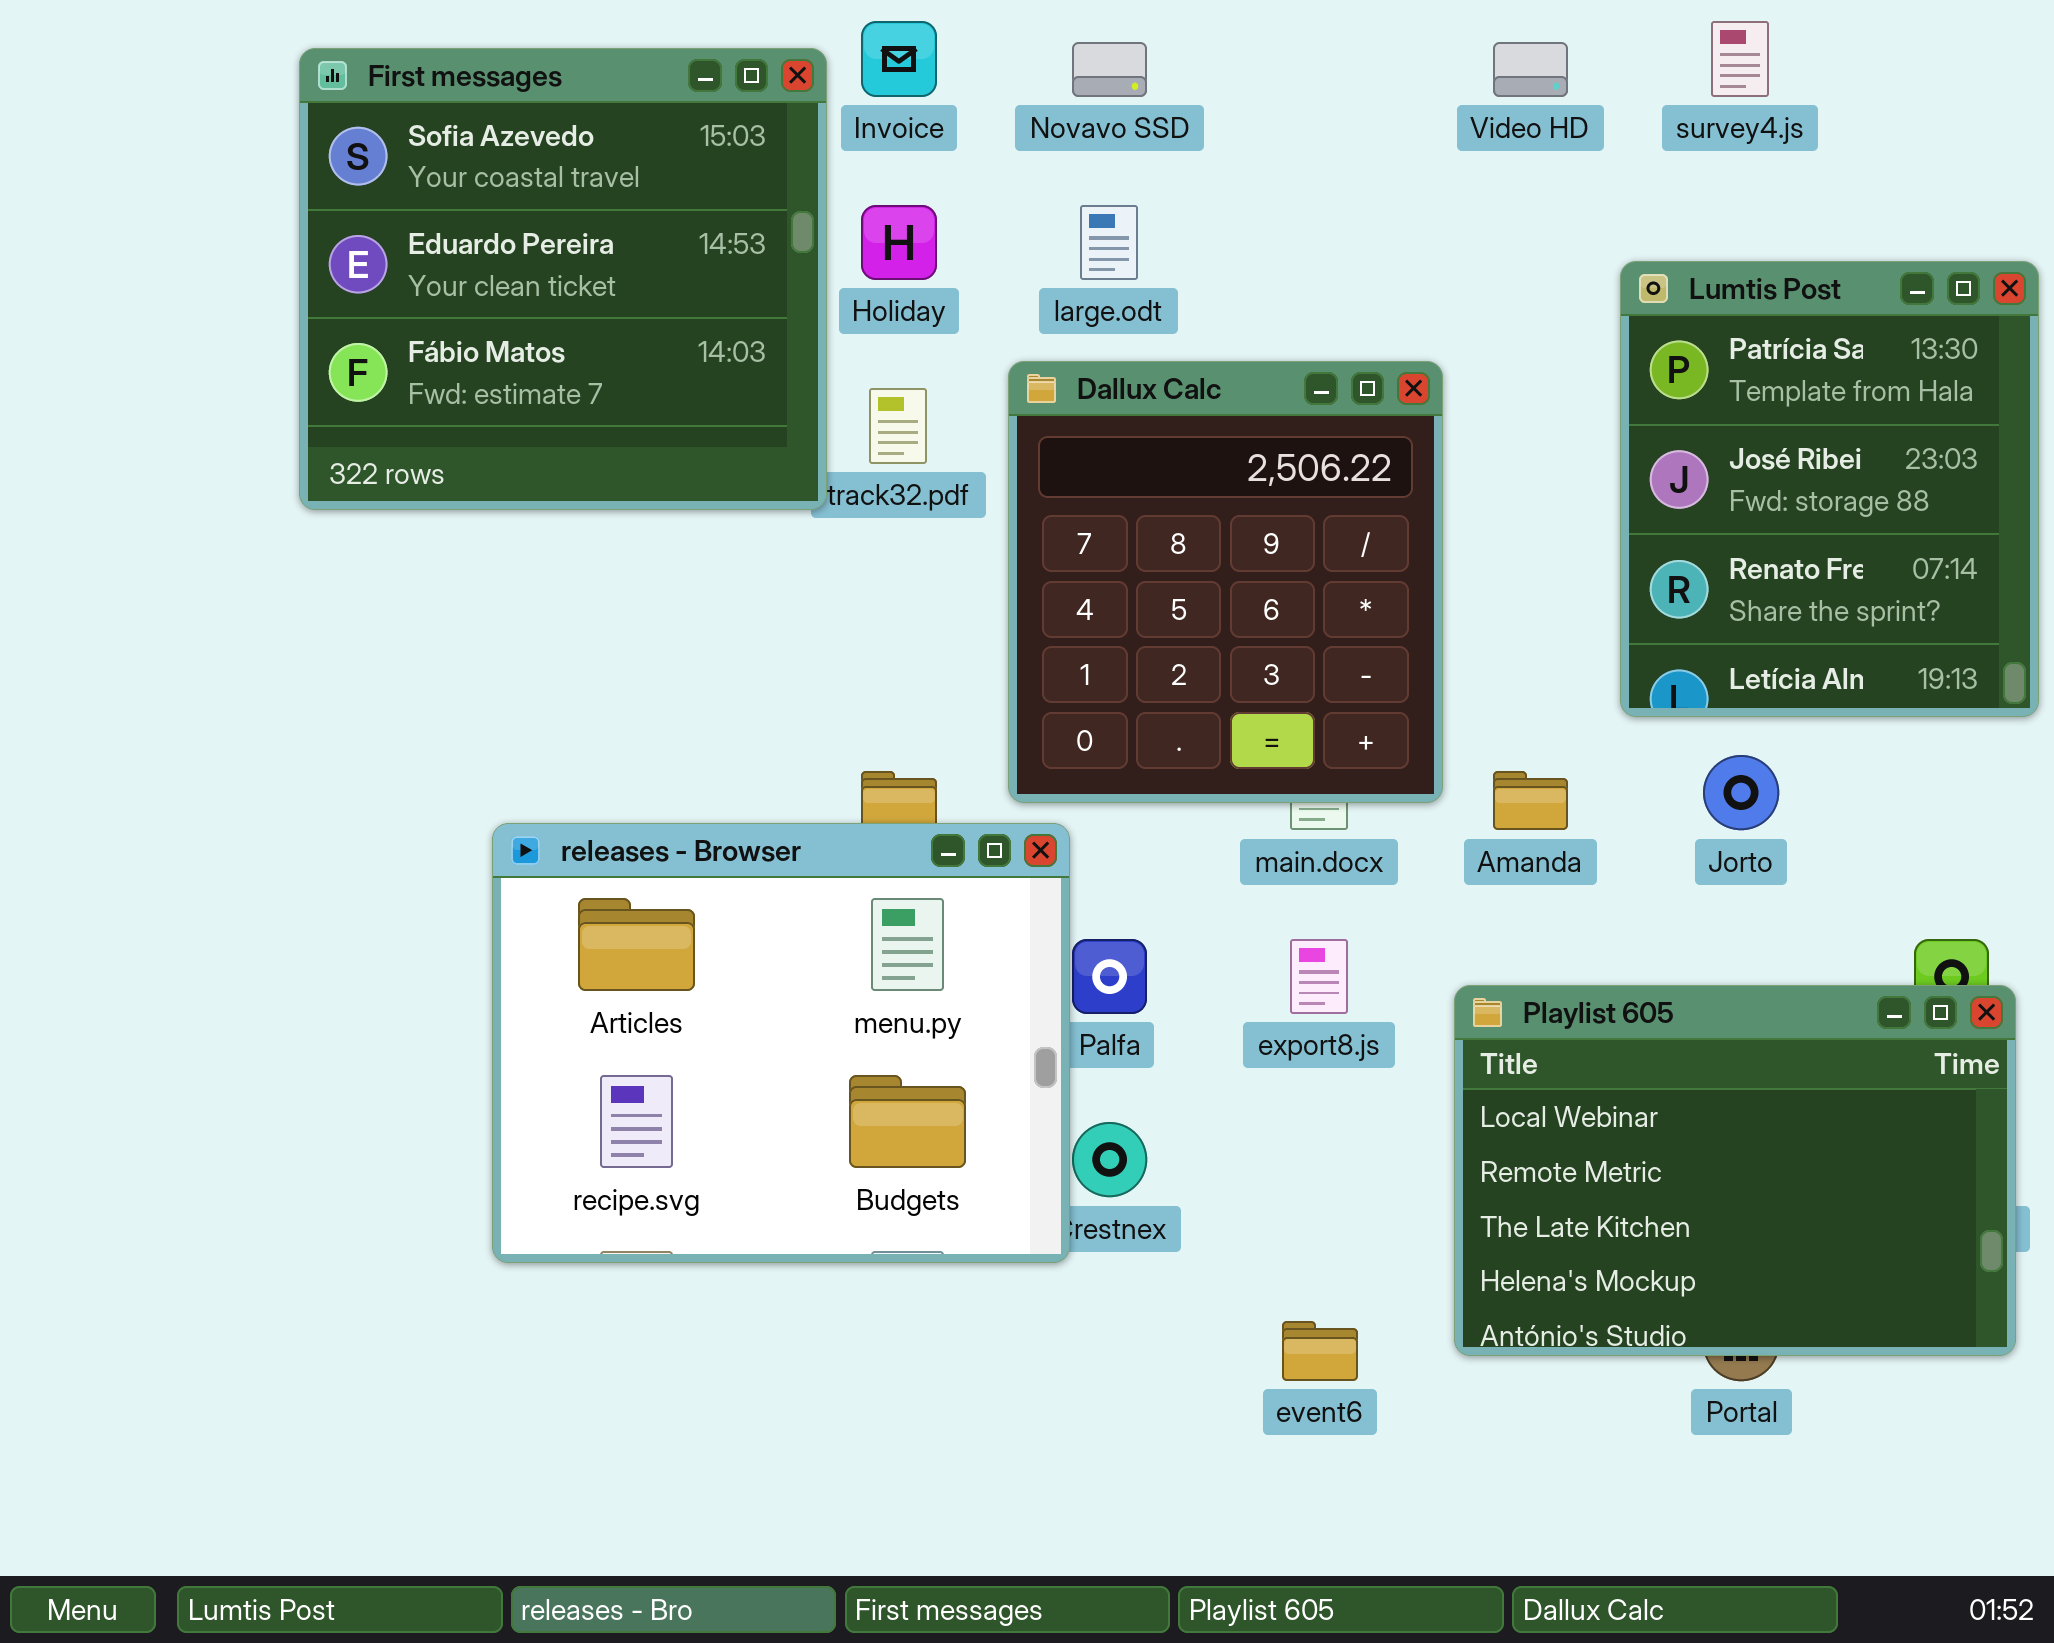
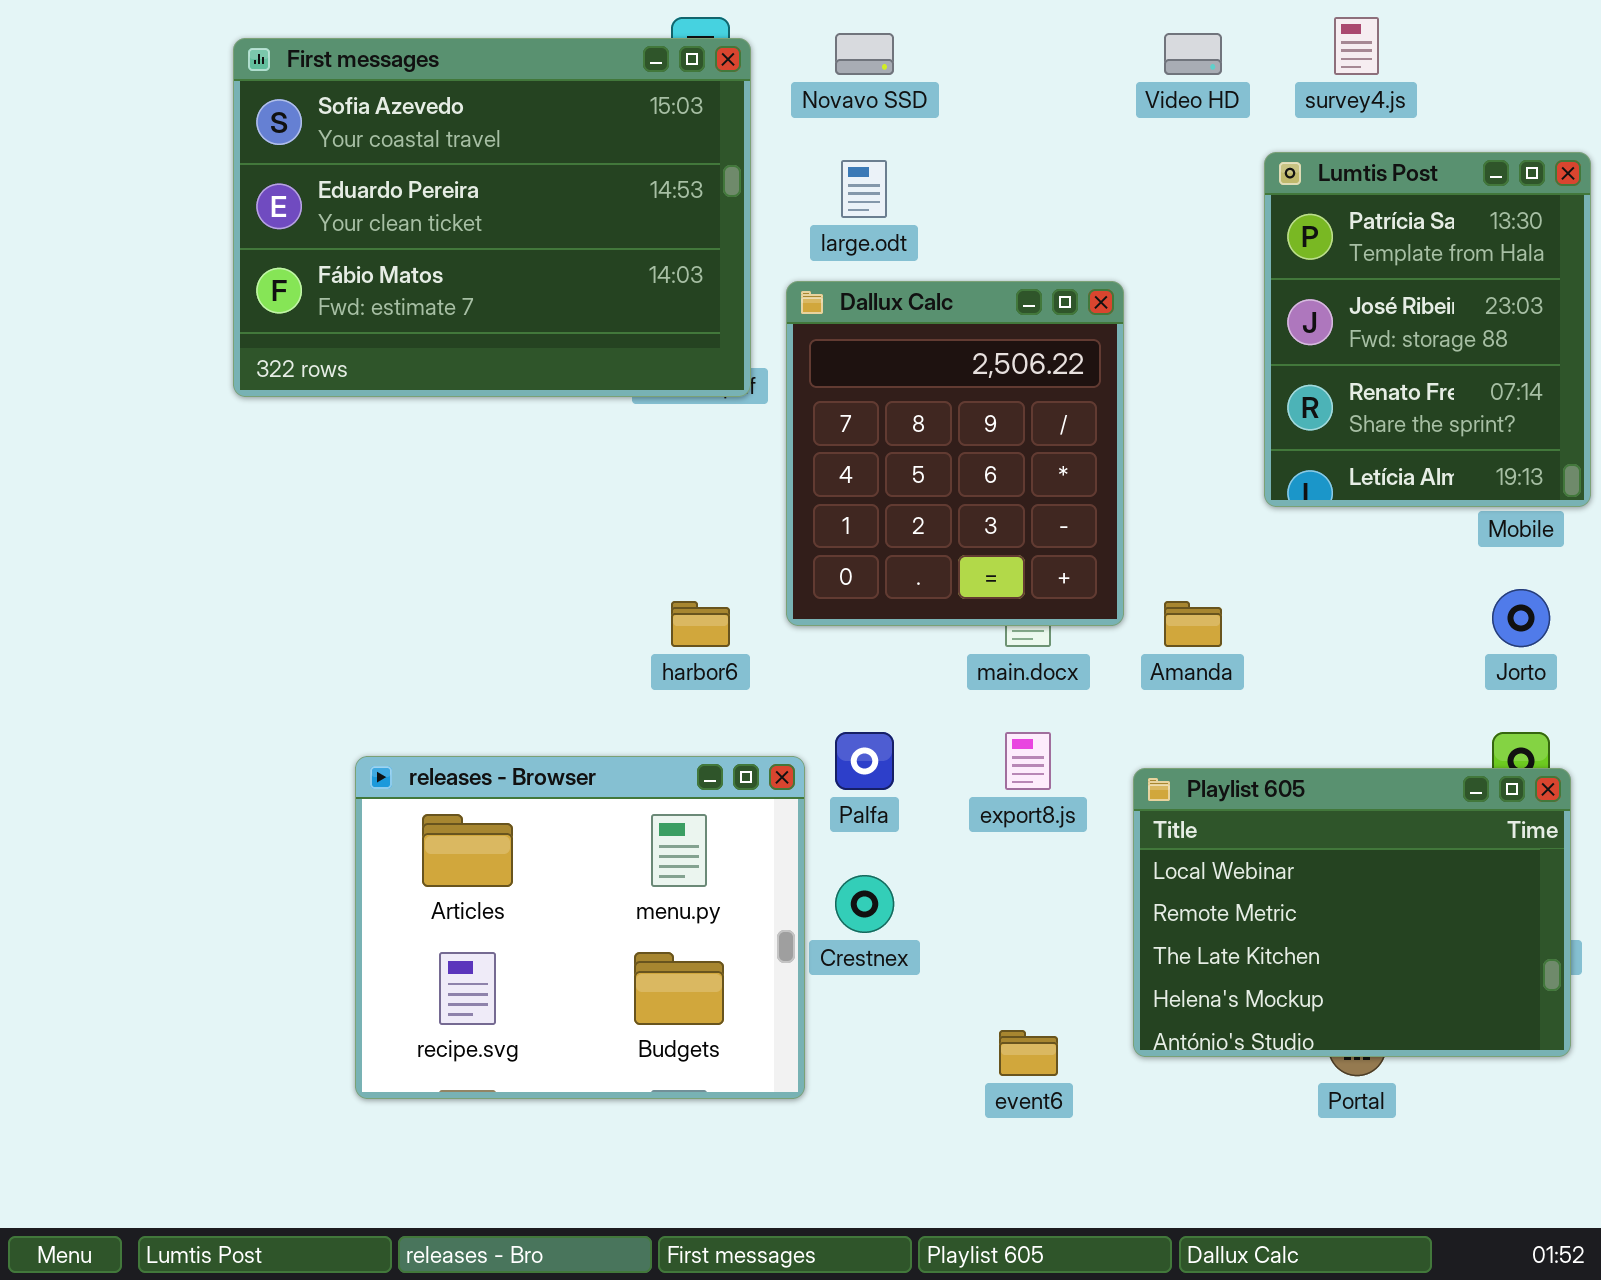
First messages: [299,48,827,510] -> [233,38,751,397], resized
Lumtis Post: [1620,261,2039,717] -> [1264,152,1591,507], moved
Jorto: [1703,755,1779,830] -> [1492,589,1550,647], moved
releases - Browser: [492,823,1070,1263] -> [355,756,805,1099], moved

